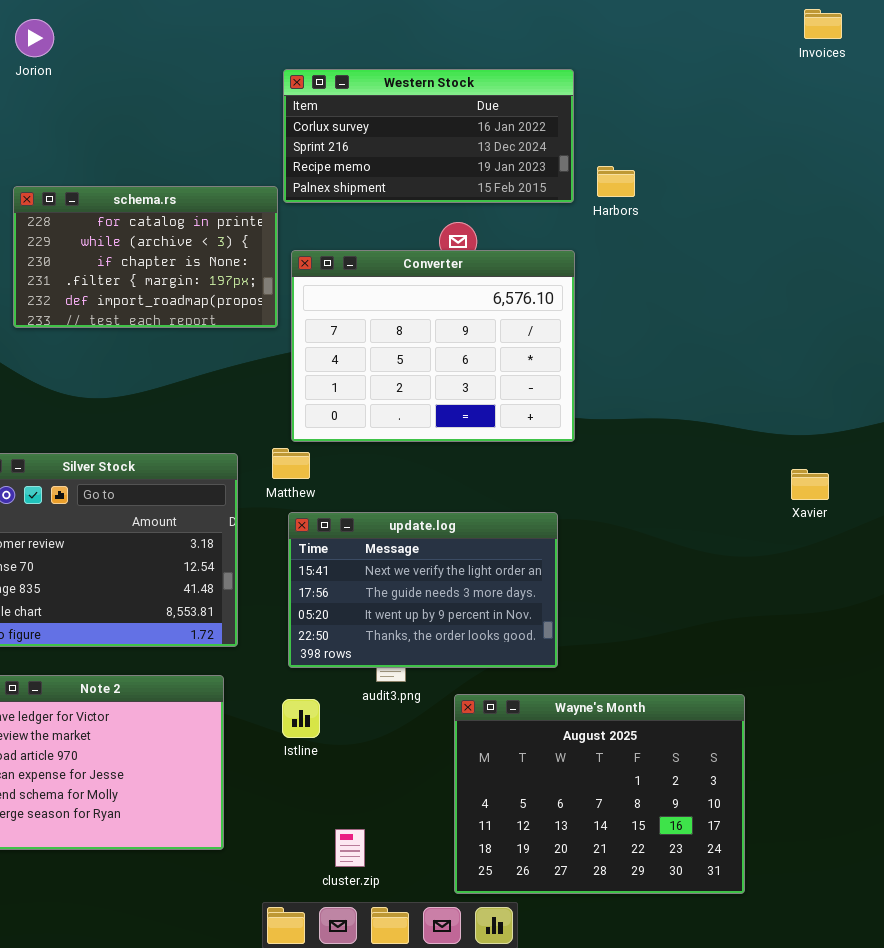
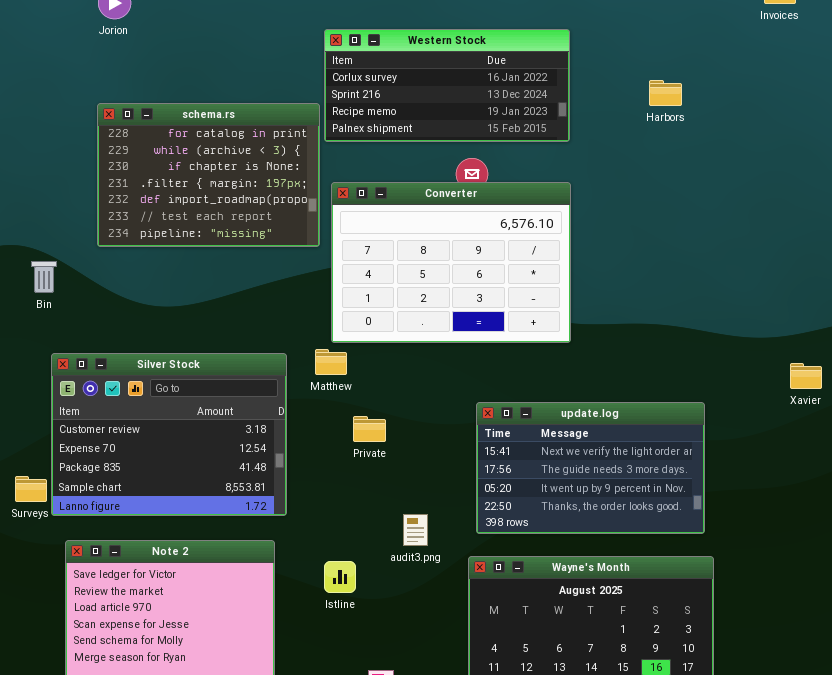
Harbors: [597,166,635,197] -> [649,80,682,106], moved
schema.rs: [13,186,278,328] -> [97,103,320,247], resized
Xavier: [791,469,829,500] -> [790,363,822,389], moved
update.log: [288,512,558,668] -> [476,402,705,534], moved

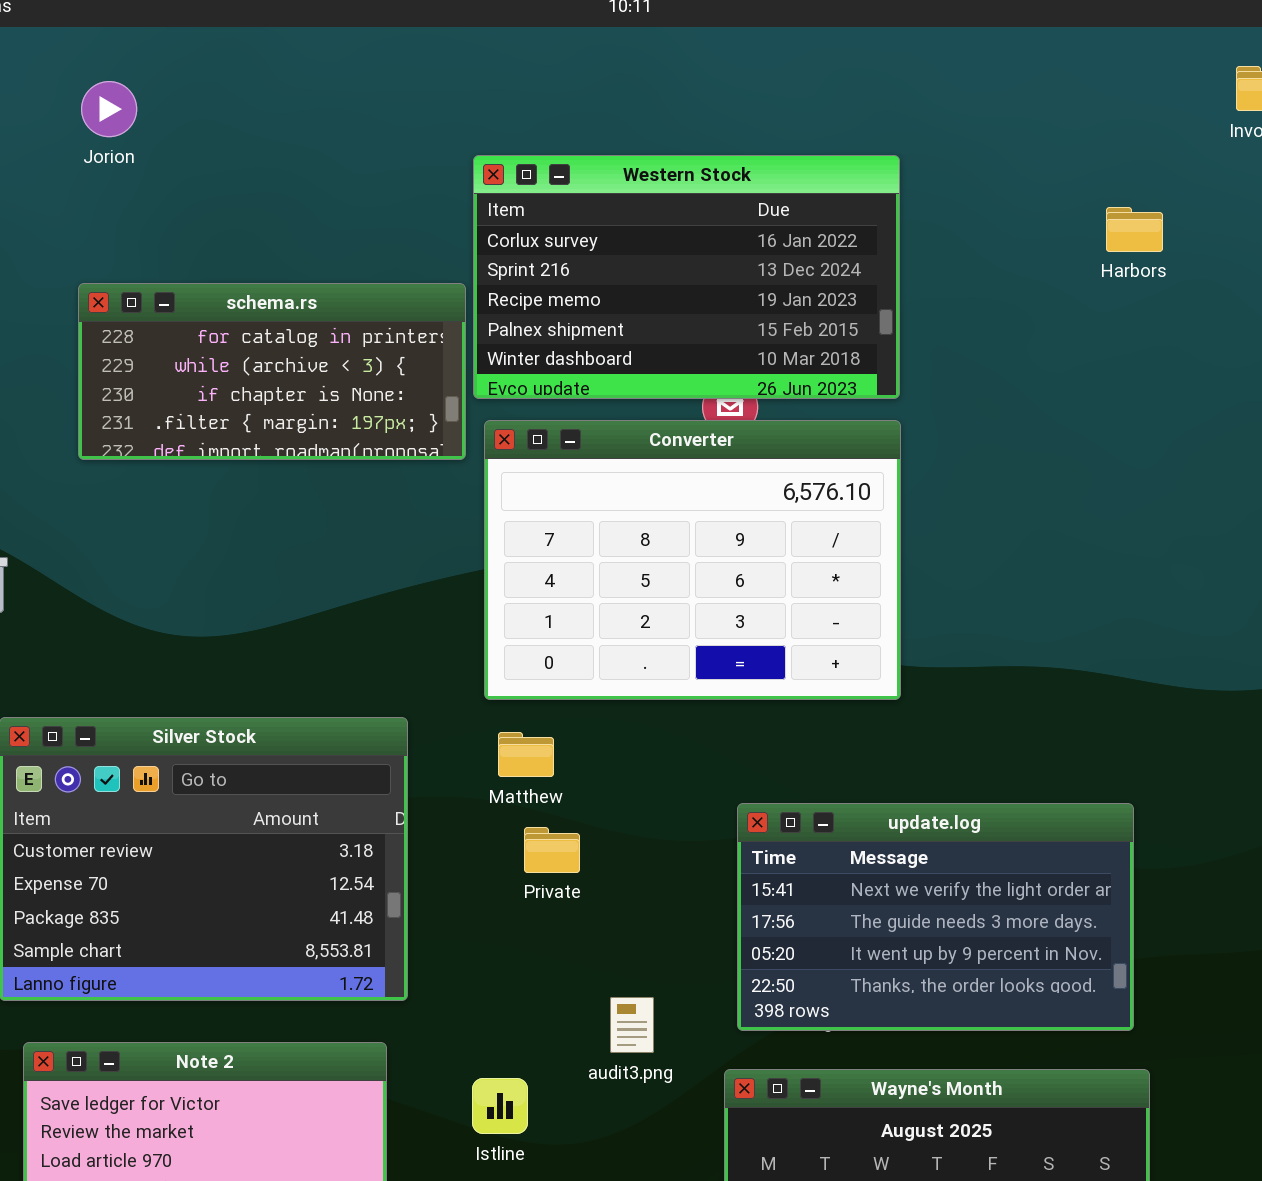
Western Stock: [324,29,570,142] -> [473,155,900,399], resized
Harbors: [649,80,682,106] -> [1106,207,1163,252], moved
schema.rs: [97,103,320,247] -> [78,283,466,460], resized
Matthew: [315,349,347,375] -> [498,732,554,777], moved

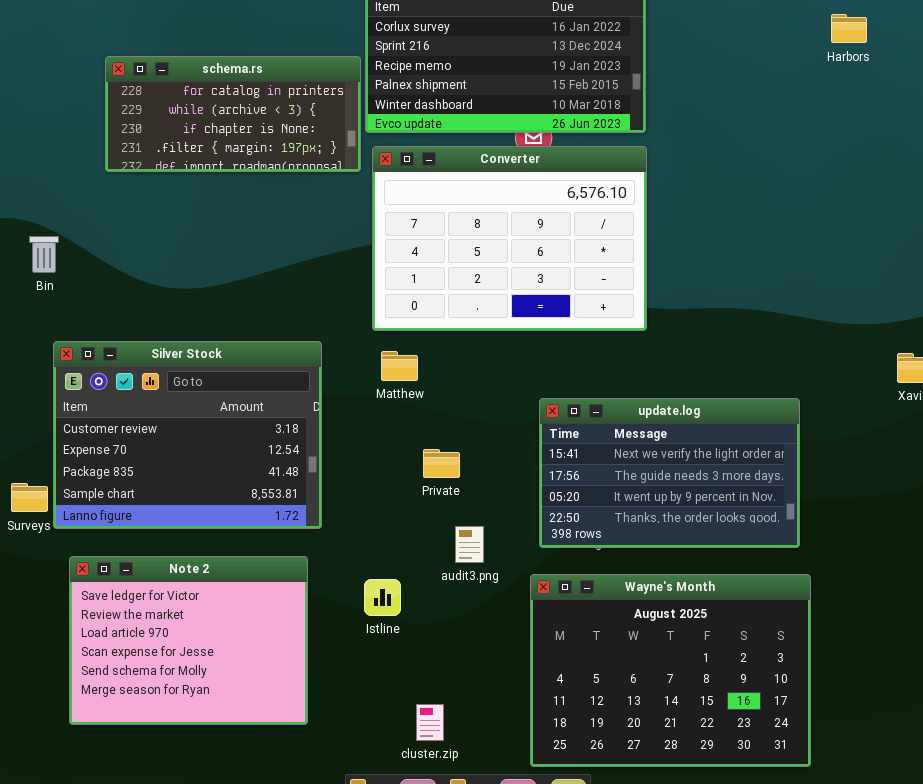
Harbors: [1106,207,1163,252] -> [831,14,867,43], moved
Private: [524,827,580,873] -> [423,449,460,478], moved

